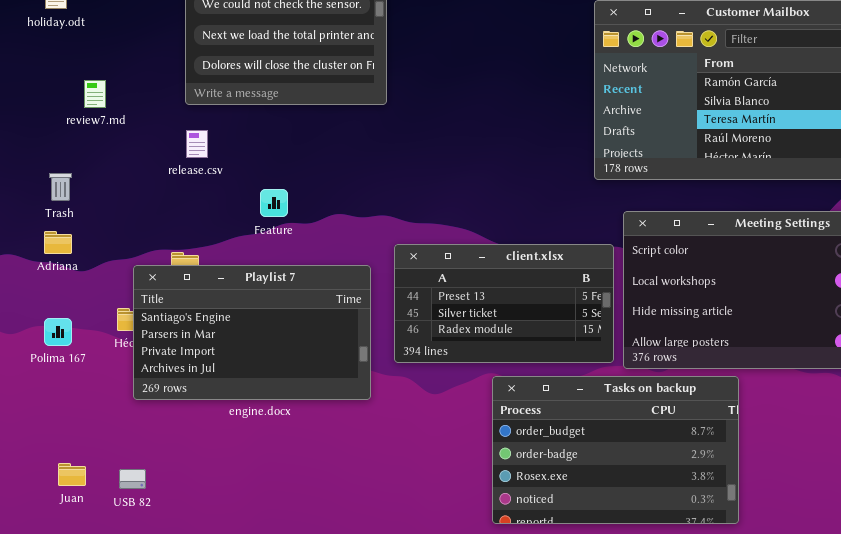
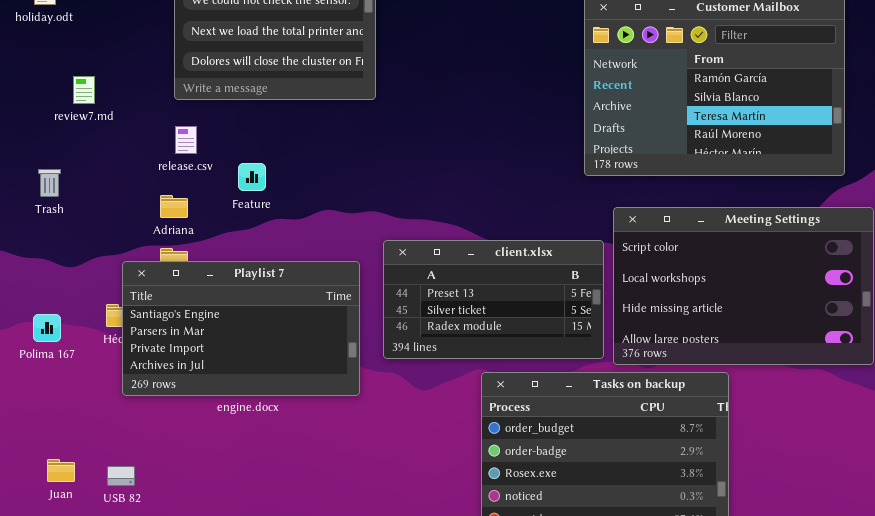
Feature: [260,189,288,217] -> [238,163,266,191], moved
Adriana: [44,231,72,254] -> [160,195,188,218], moved

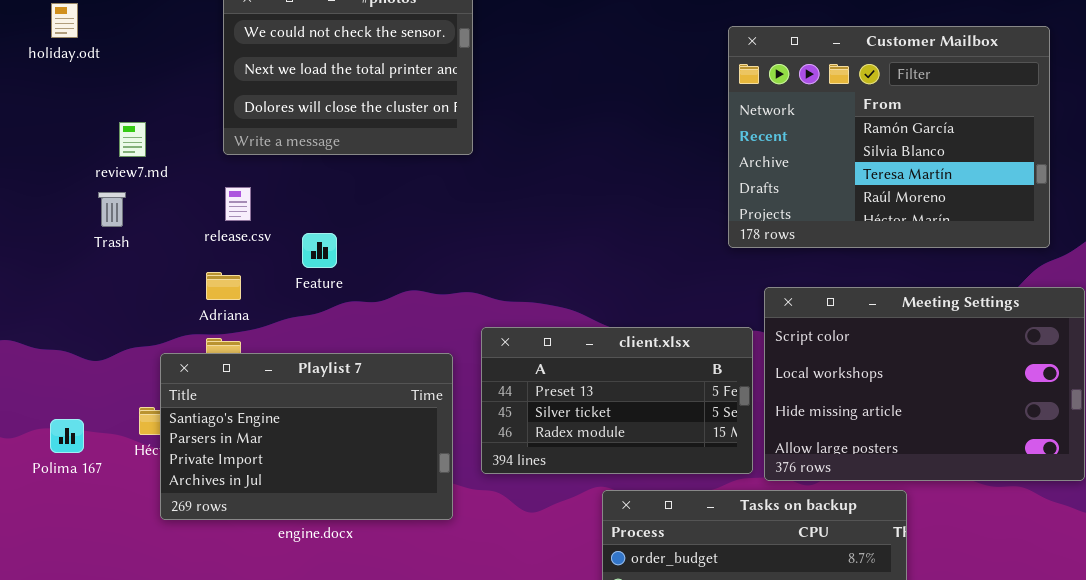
review7.md: [73,76,95,104] -> [119,122,146,157], moved
Trash: [38,169,61,197] -> [98,192,126,227], moved

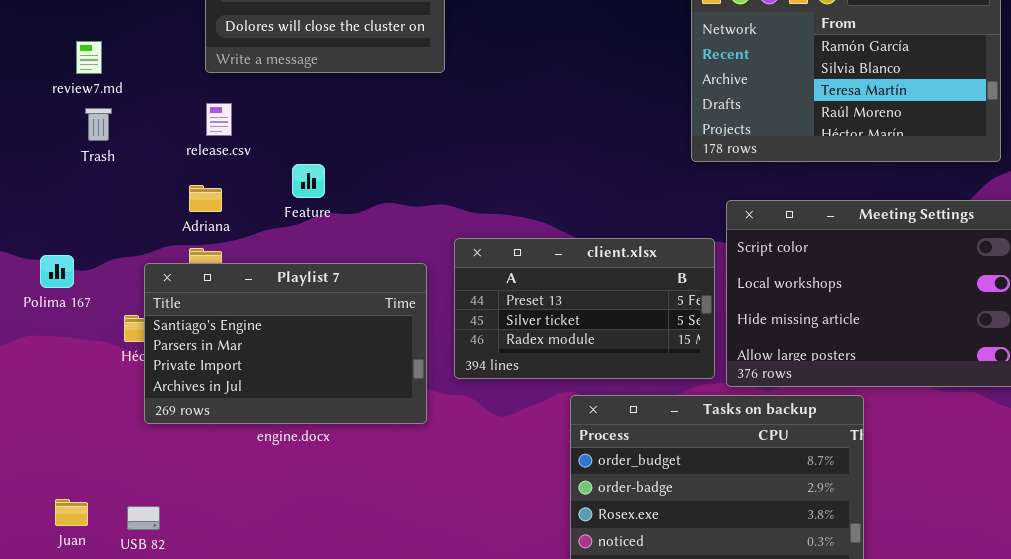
review7.md: [119,122,146,157] -> [76,41,102,74], moved
Feature: [302,233,337,268] -> [292,164,325,198], moved
Polima 167: [50,419,84,453] -> [40,255,74,288], moved

